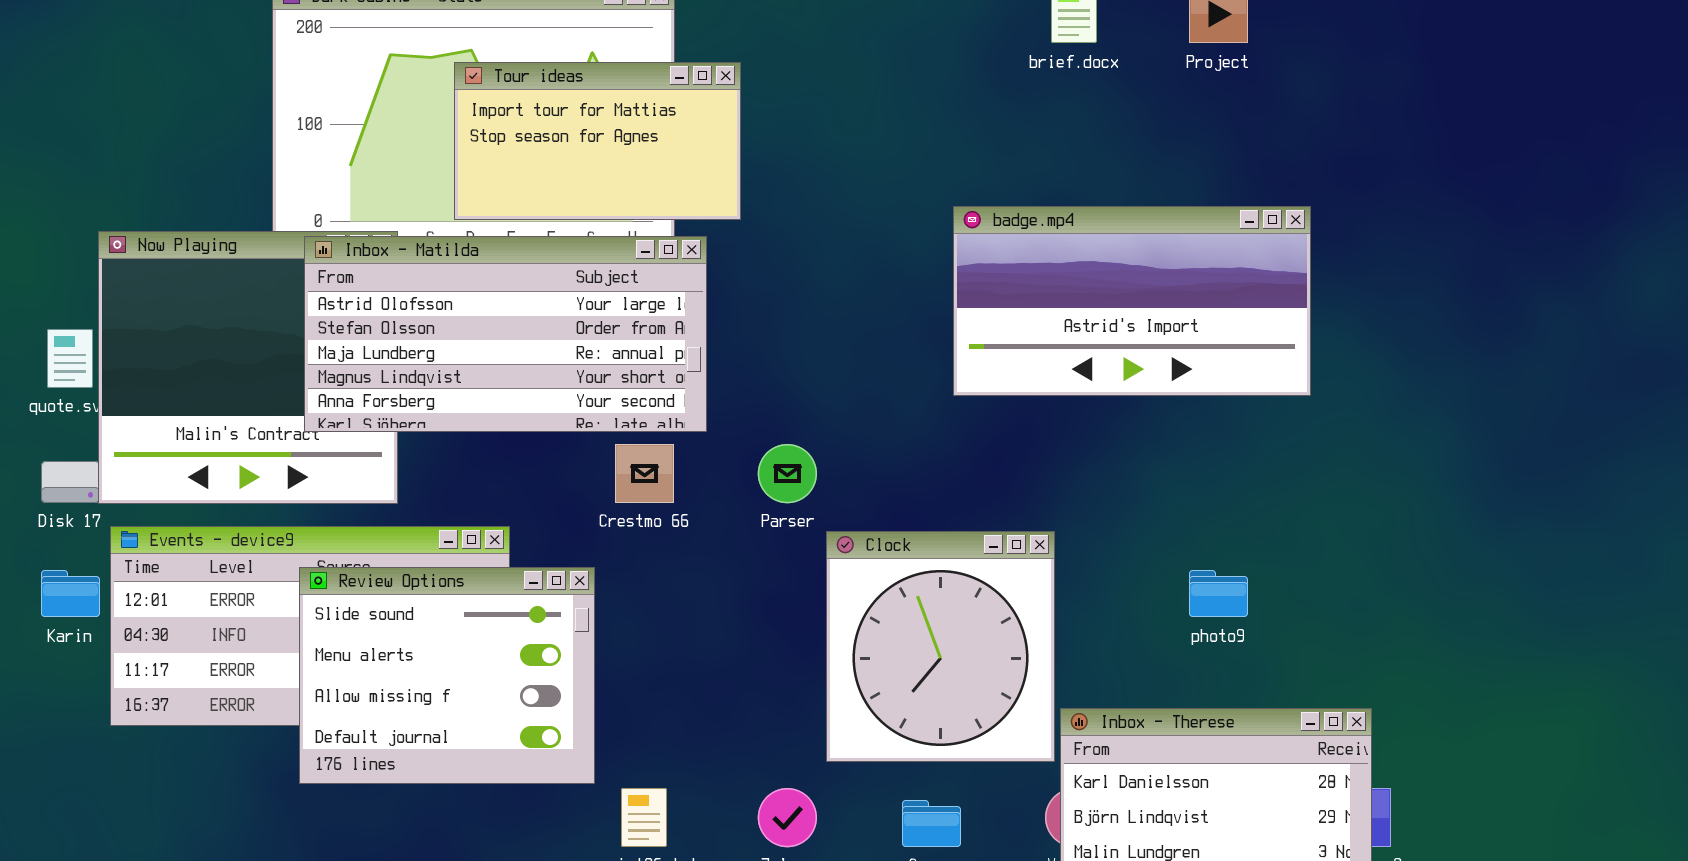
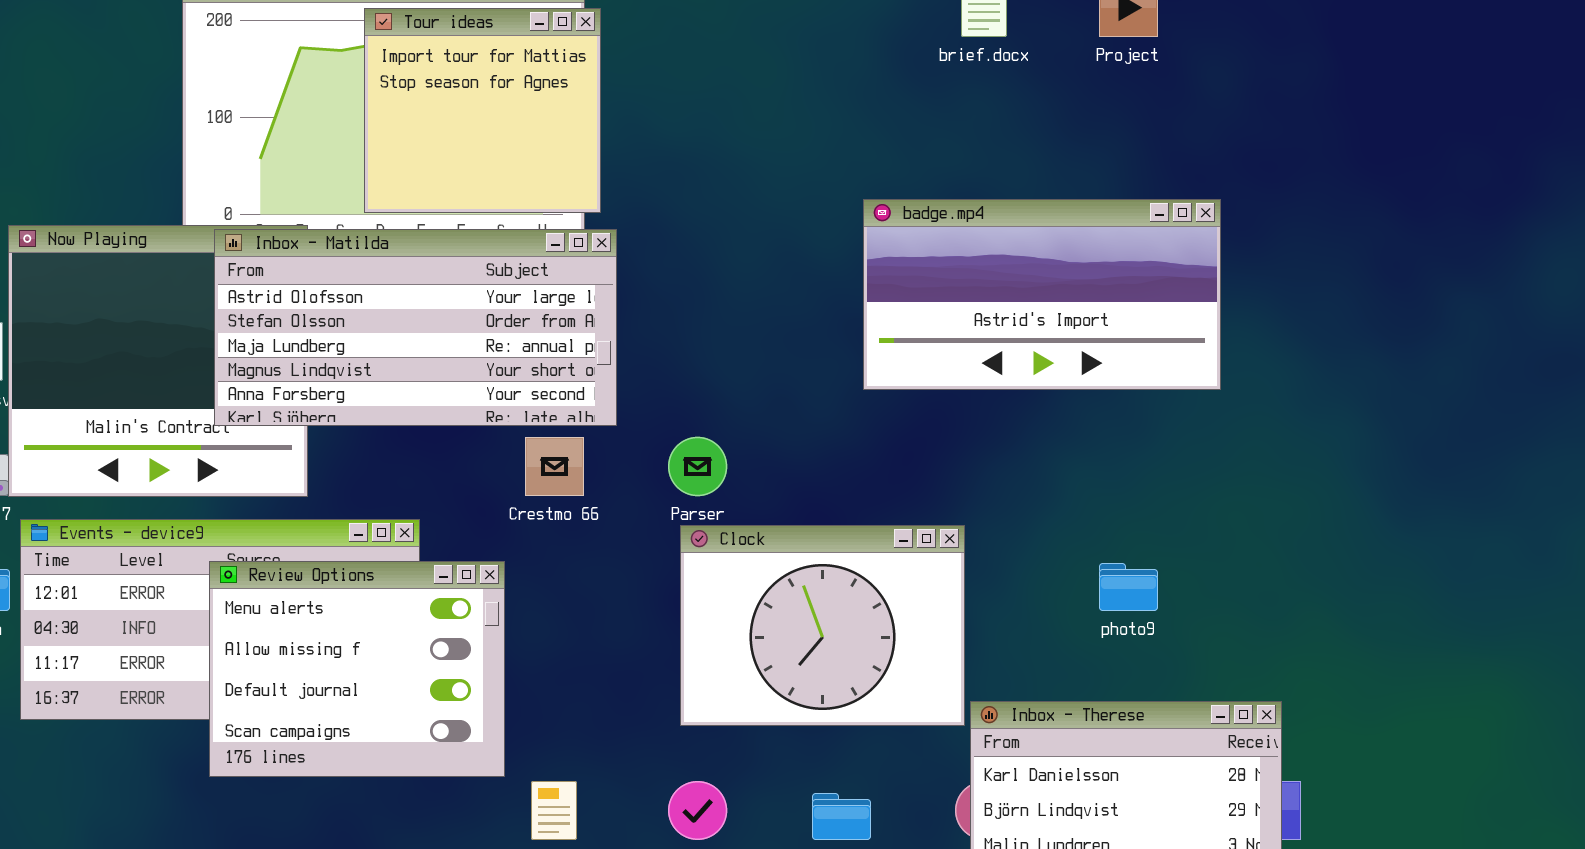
Tour ideas: [454,62,741,220] -> [364,8,601,213], resized
Clock: [826,531,1055,762] -> [680,525,965,726], resized
Review Options: [299,567,595,784] -> [209,561,505,777], scrolled down 1 row

